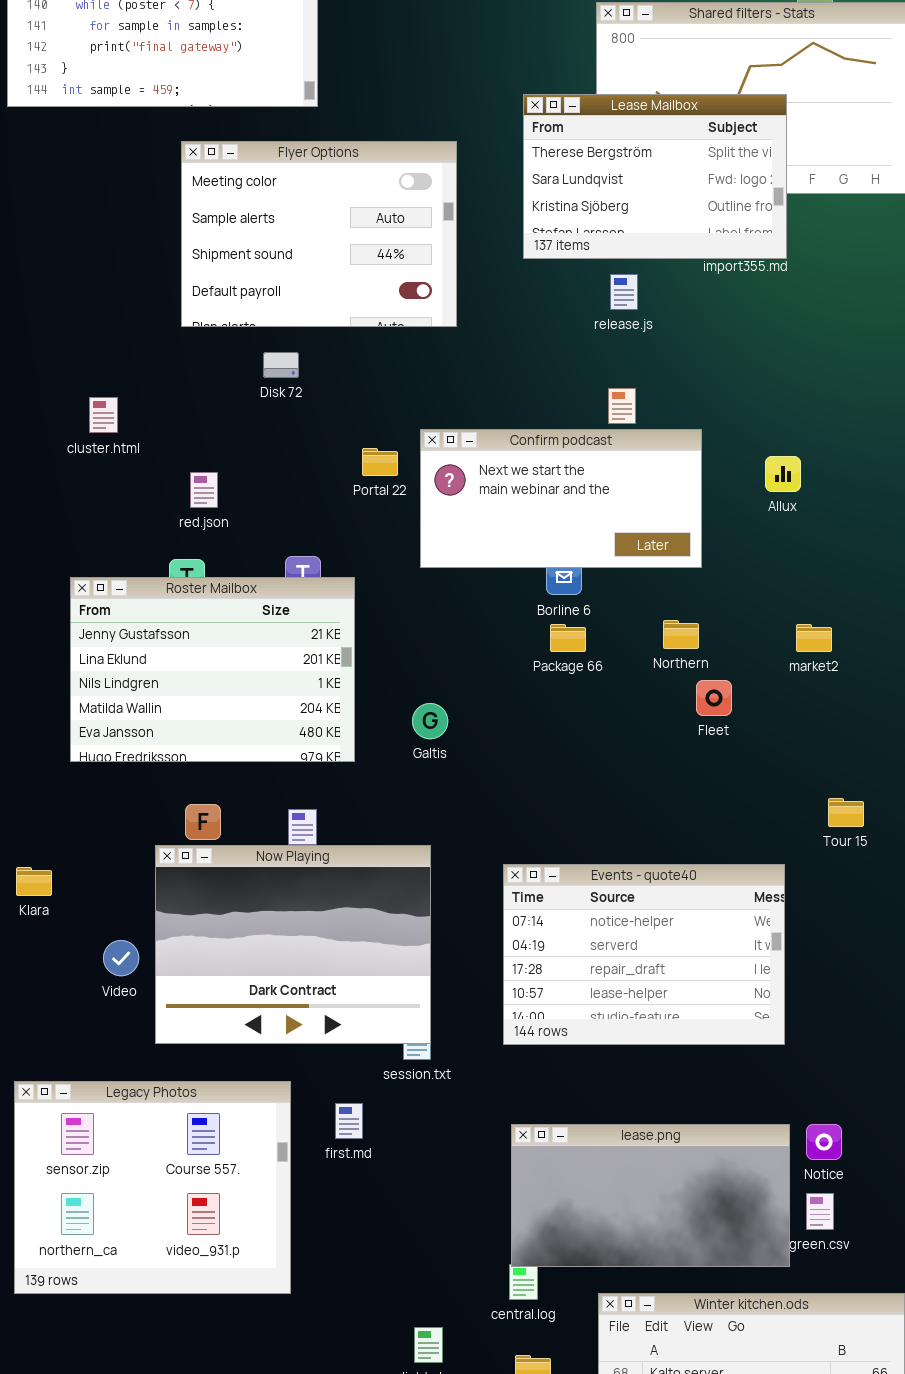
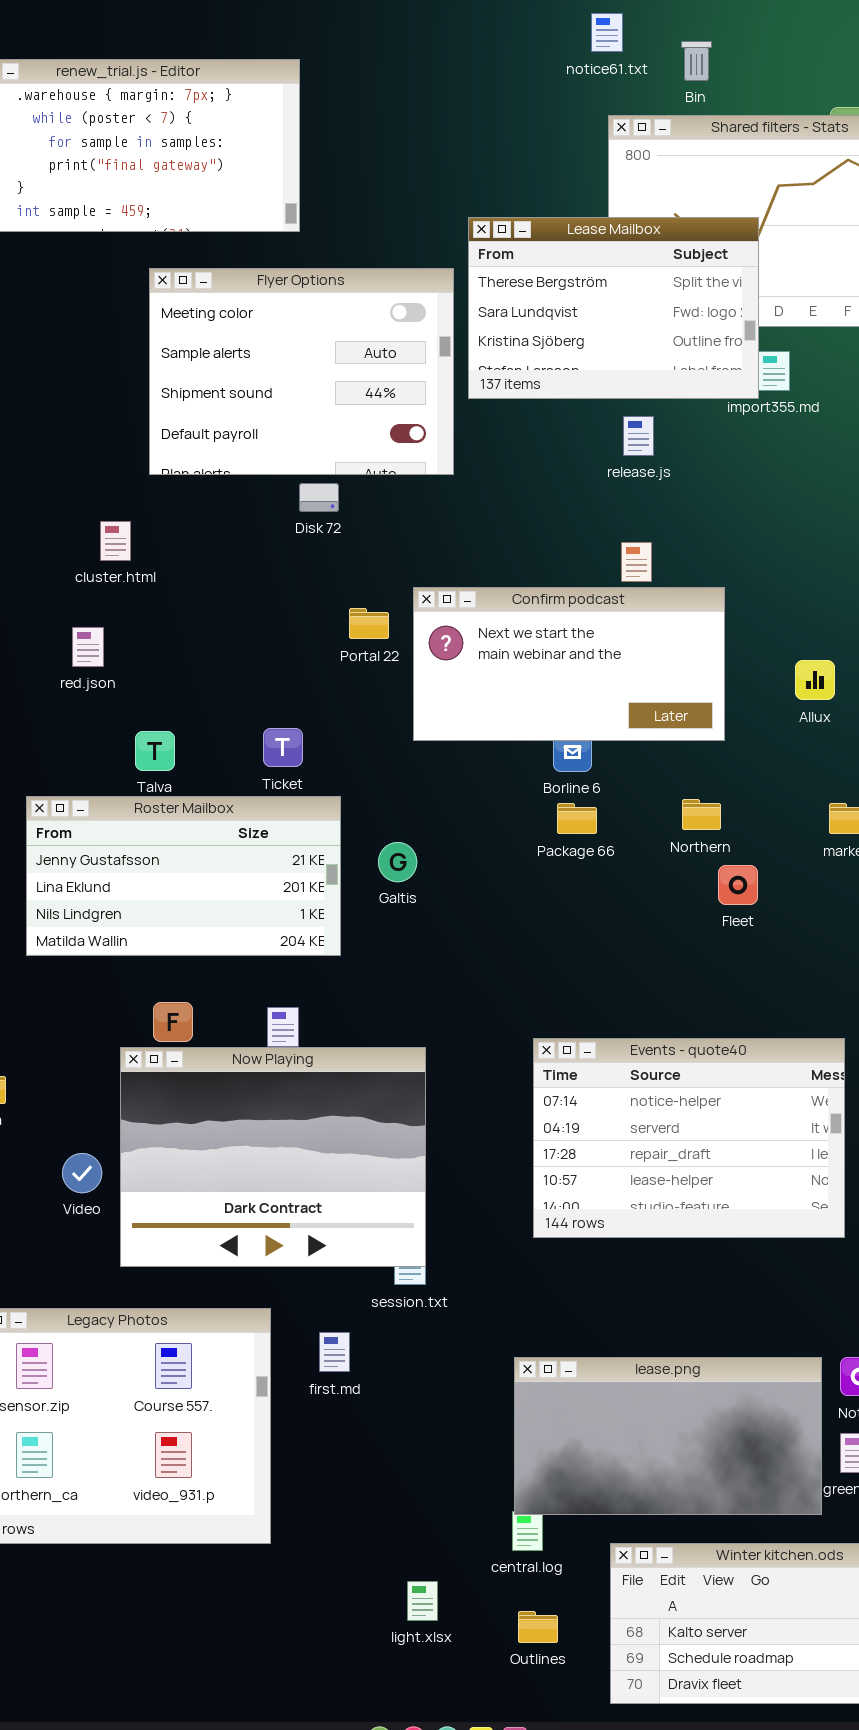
Lease Mailbox: [523,94,787,259] -> [468,217,759,399], moved
Disk 72: [263,352,299,378] -> [299,483,339,512], moved
cluster.html: [89,397,118,433] -> [100,521,131,561], moved
Allux: [765,456,801,492] -> [795,660,835,700], moved
red.json: [190,472,218,508] -> [72,627,104,667], moved
Roster Mailbox: [70,577,355,762] -> [26,796,341,956], resized
Galtis: [412,703,448,739] -> [378,842,417,882], moved
Events - quote40: [503,864,785,1045] -> [533,1038,845,1238], moved

